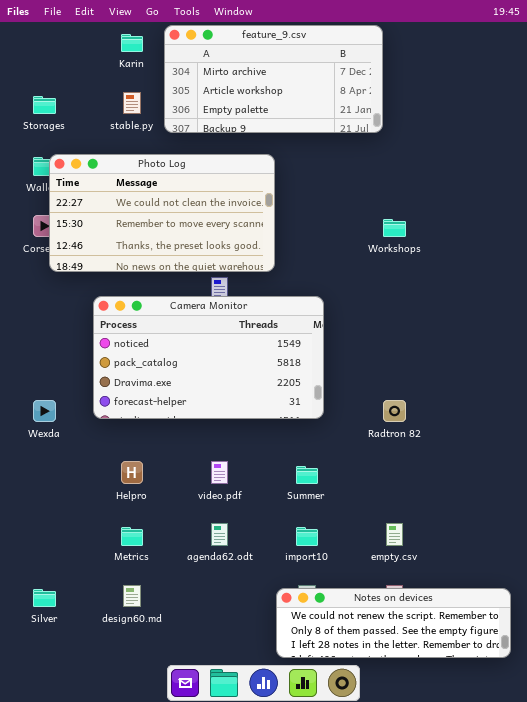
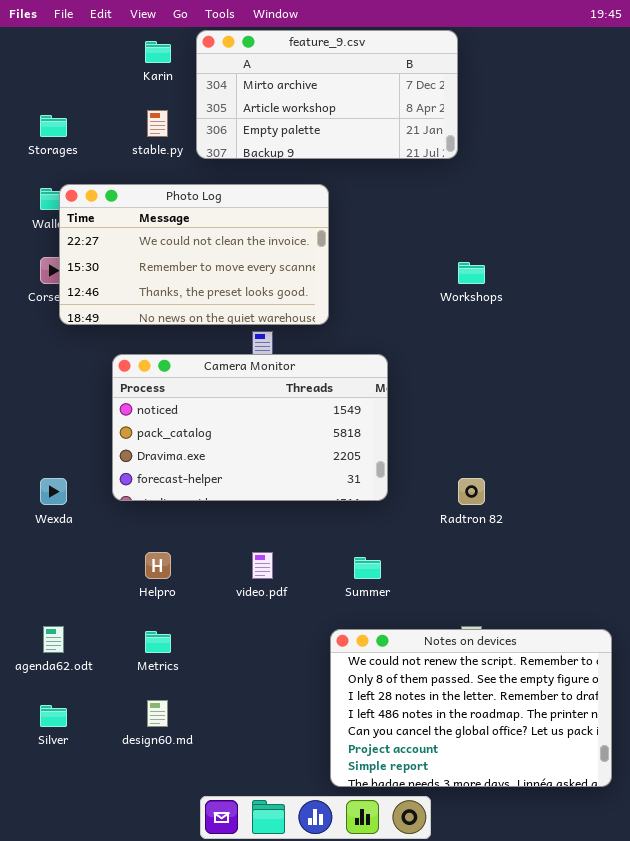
agenda62.odt: [211,523,228,546] -> [43,626,64,653], moved
Notes on devices: [276,588,511,658] -> [330,629,612,787], resized

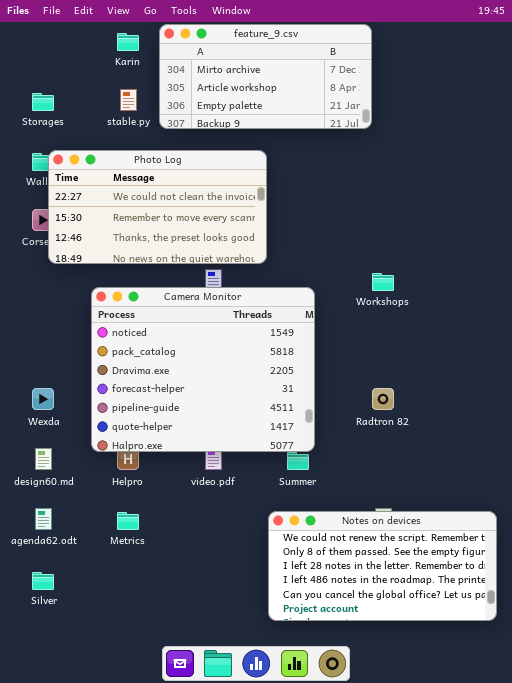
Workshops: [458,262,485,284] -> [372,273,394,291], moved
Camera Monitor: [112,354,388,501] -> [91,287,315,452], resized
Notes on devices: [330,629,612,787] -> [268,511,497,621], resized
design60.md: [147,700,168,727] -> [35,448,52,470], moved

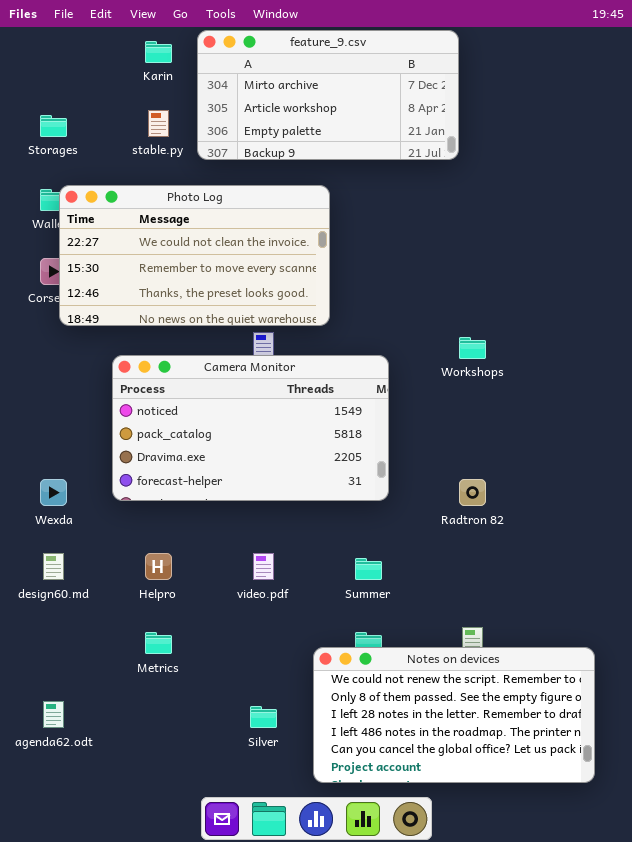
Camera Monitor: [91,287,315,452] -> [112,355,389,501], resized
agenda62.odt: [35,508,52,530] -> [43,701,64,728], moved
Notes on devices: [268,511,497,621] -> [313,647,595,783], moved
Silver: [32,572,54,590] -> [250,706,277,728], moved

